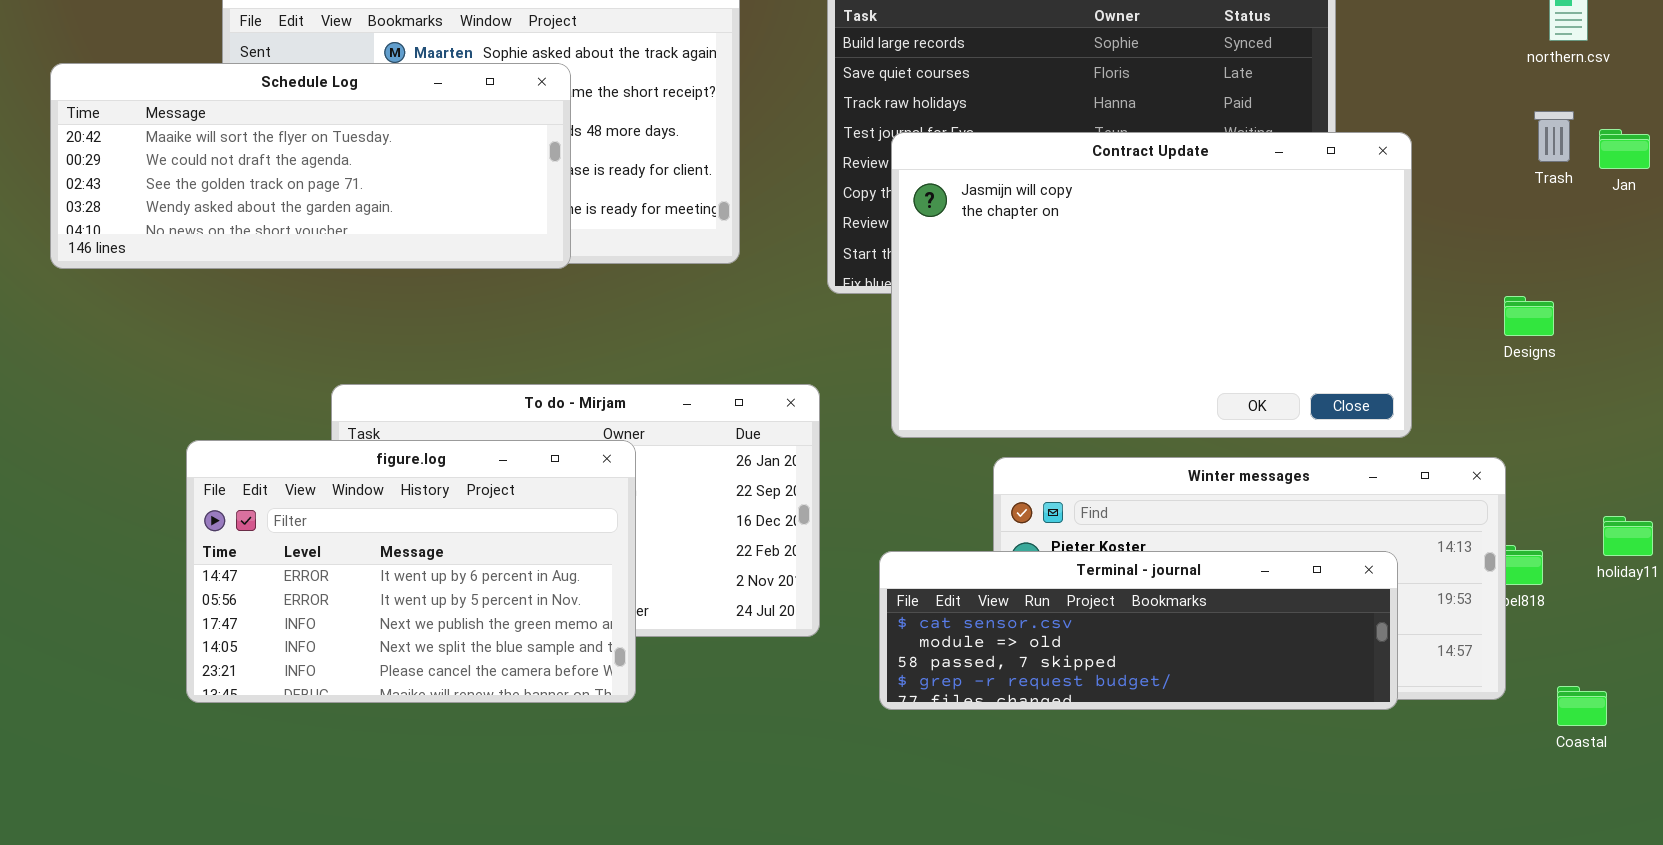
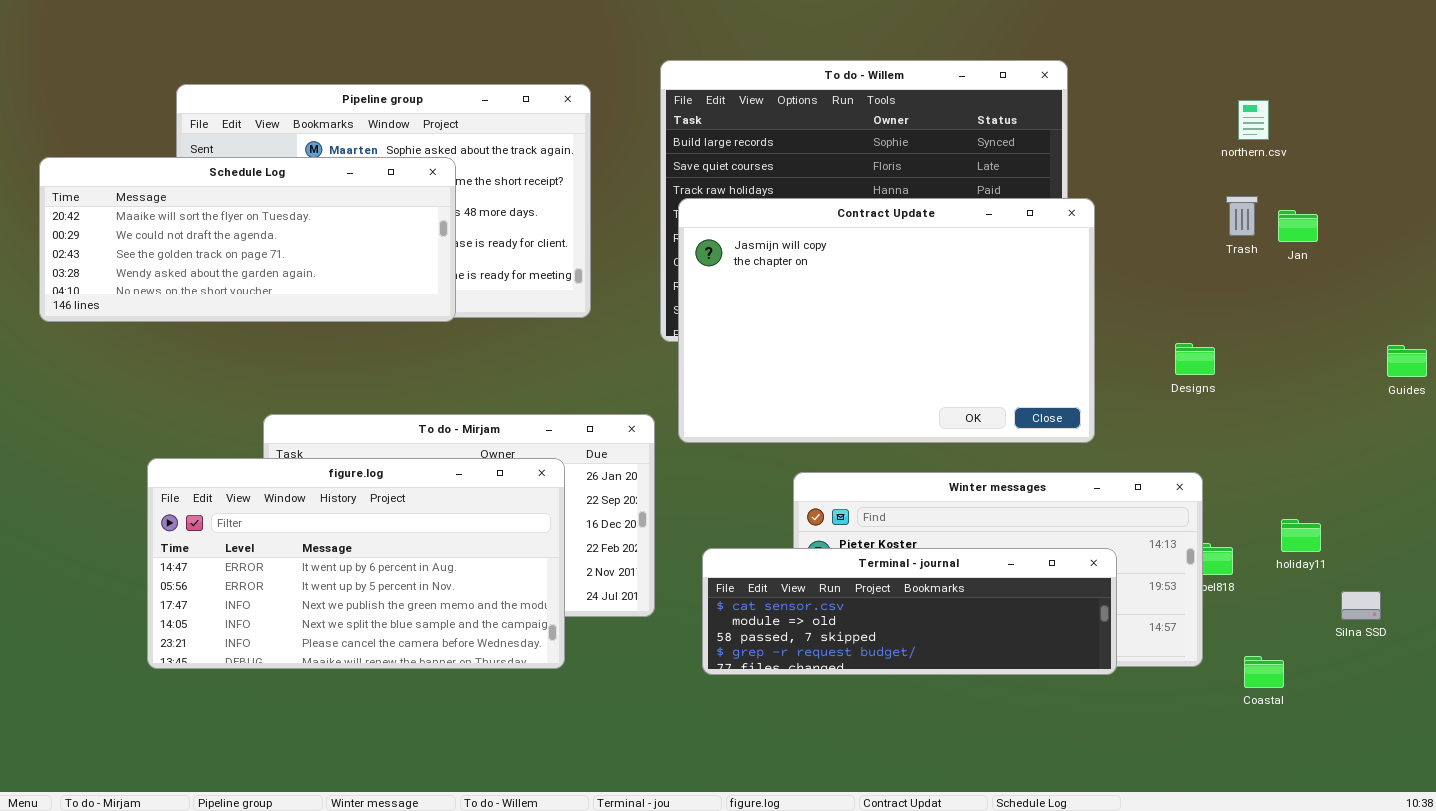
Contract Update: [891,132,1412,438] -> [678,198,1095,443], moved
Designs: [1504,296,1554,336] -> [1175,343,1215,375], moved
figure.log: [186,440,636,703] -> [147,458,565,669], resized

